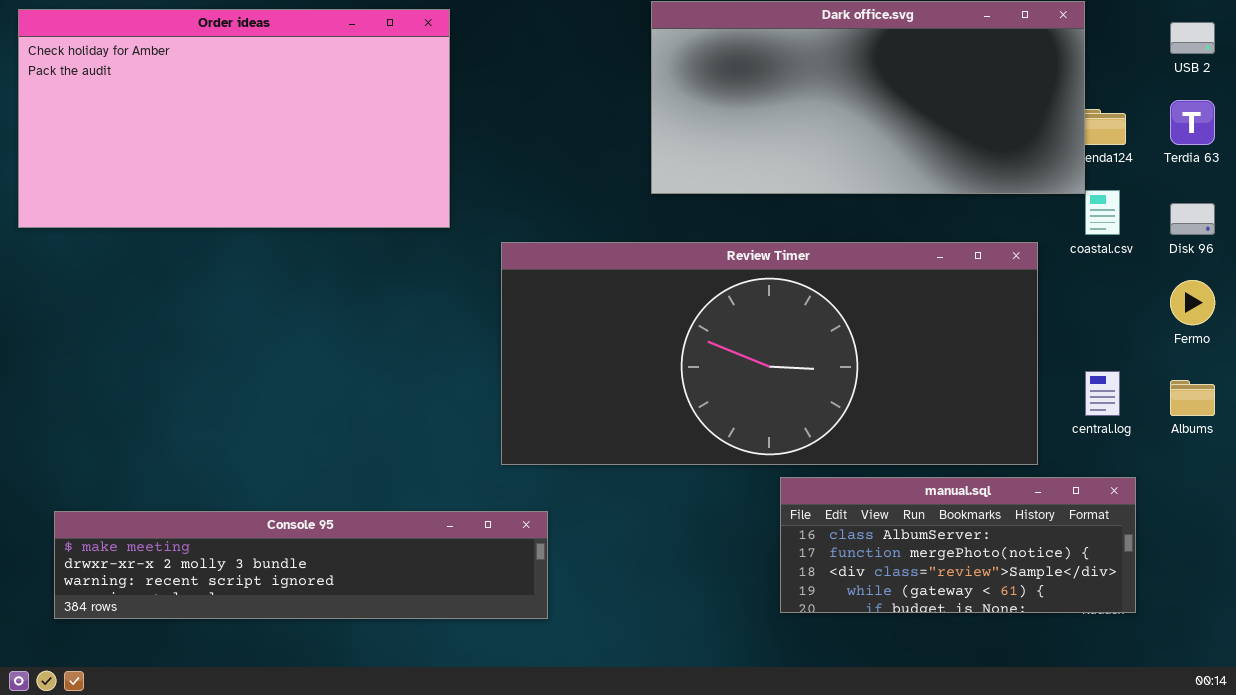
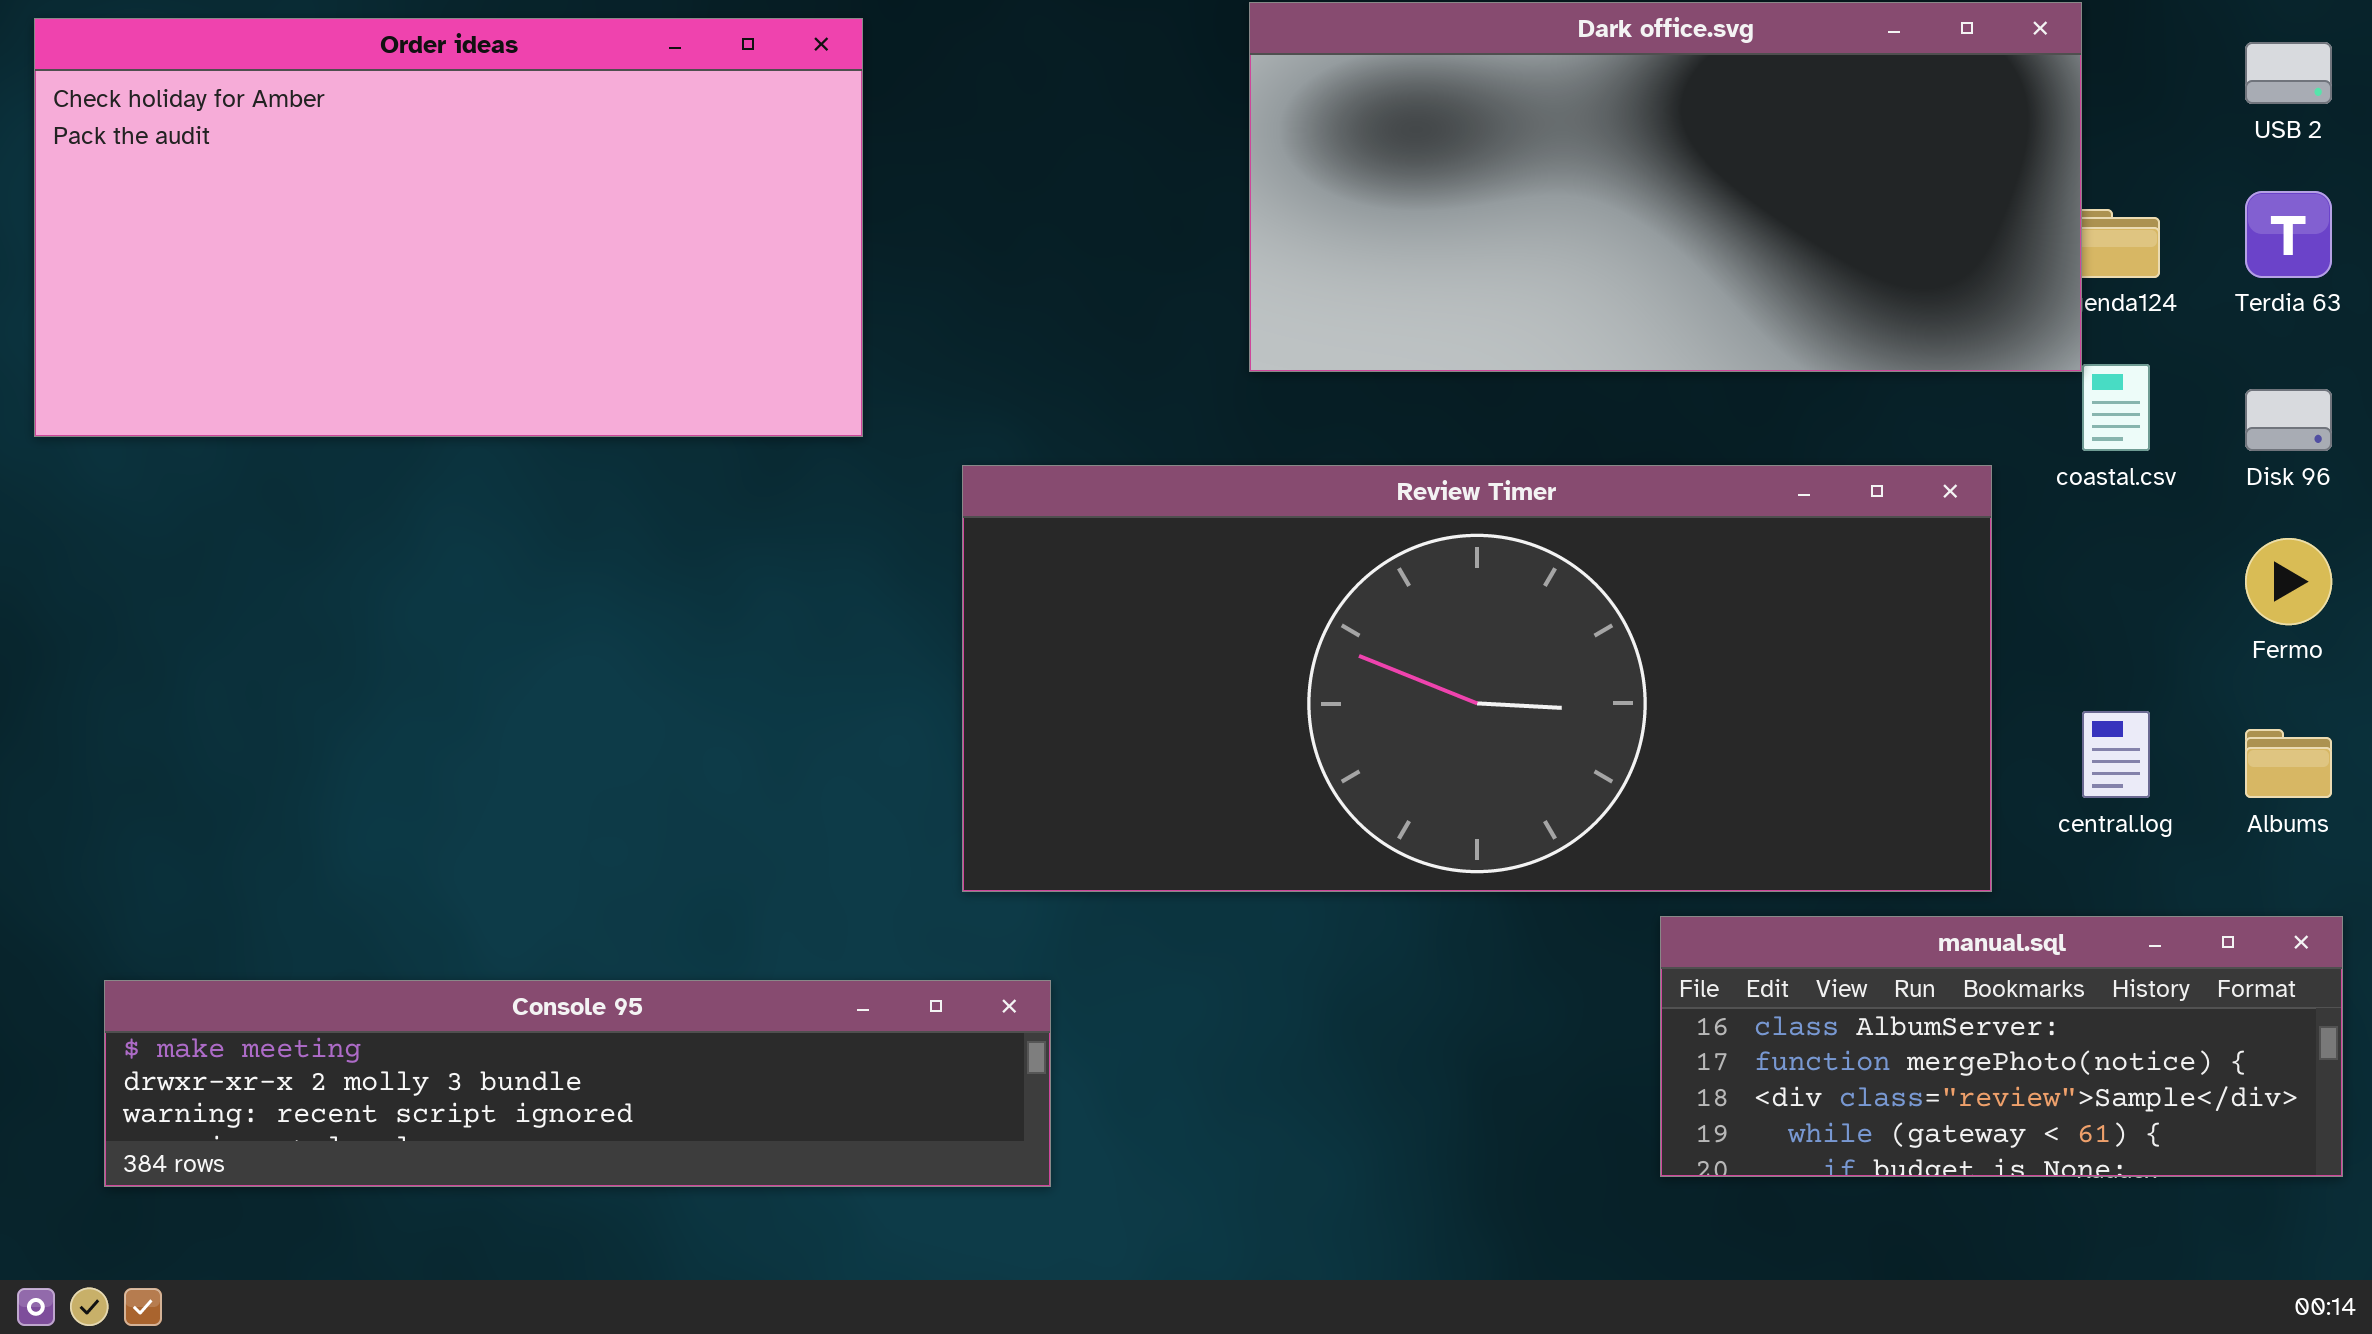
manual.sql: [780,477,1136,613] -> [1660,916,2343,1177], moved

